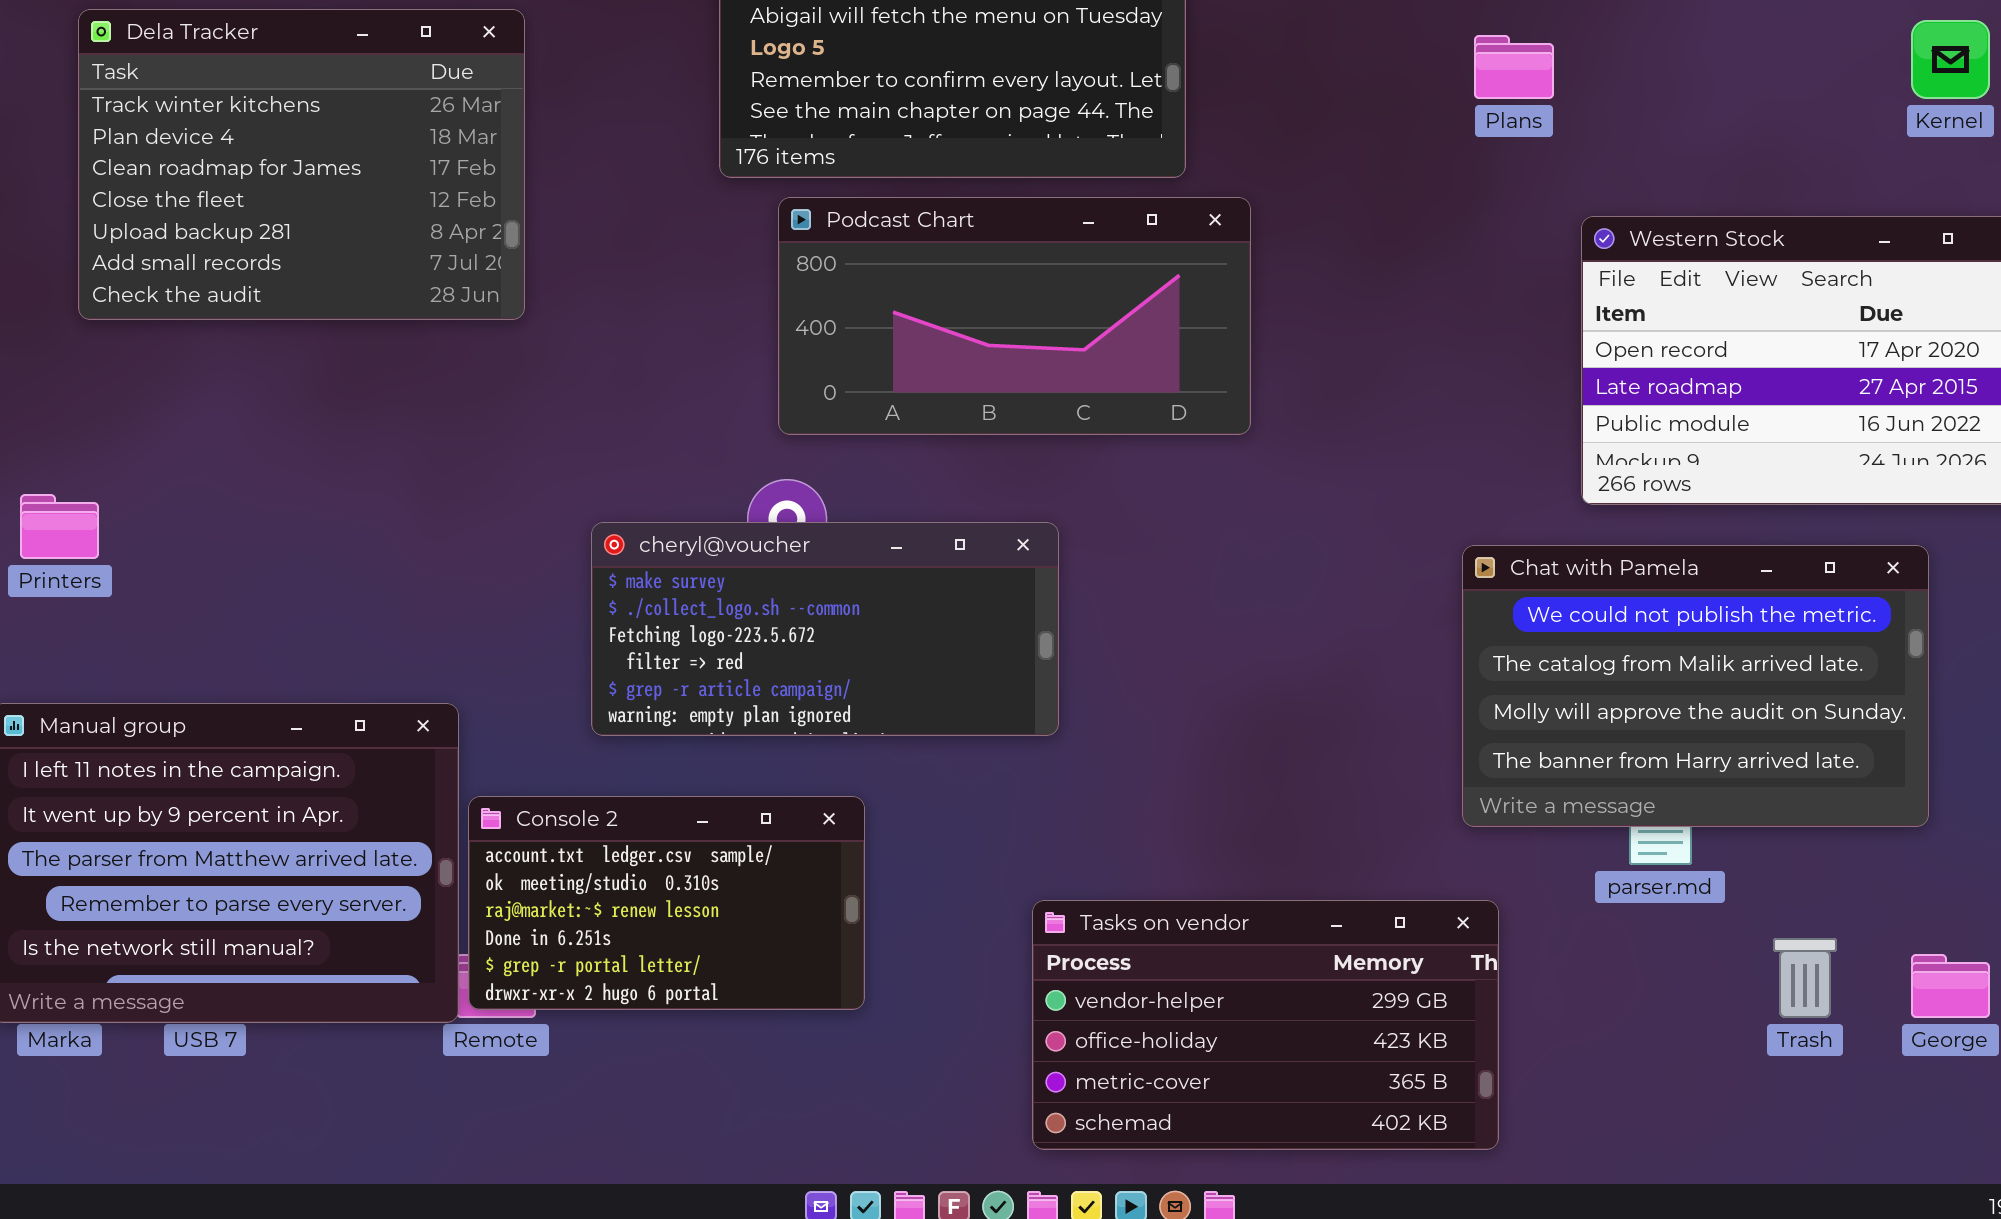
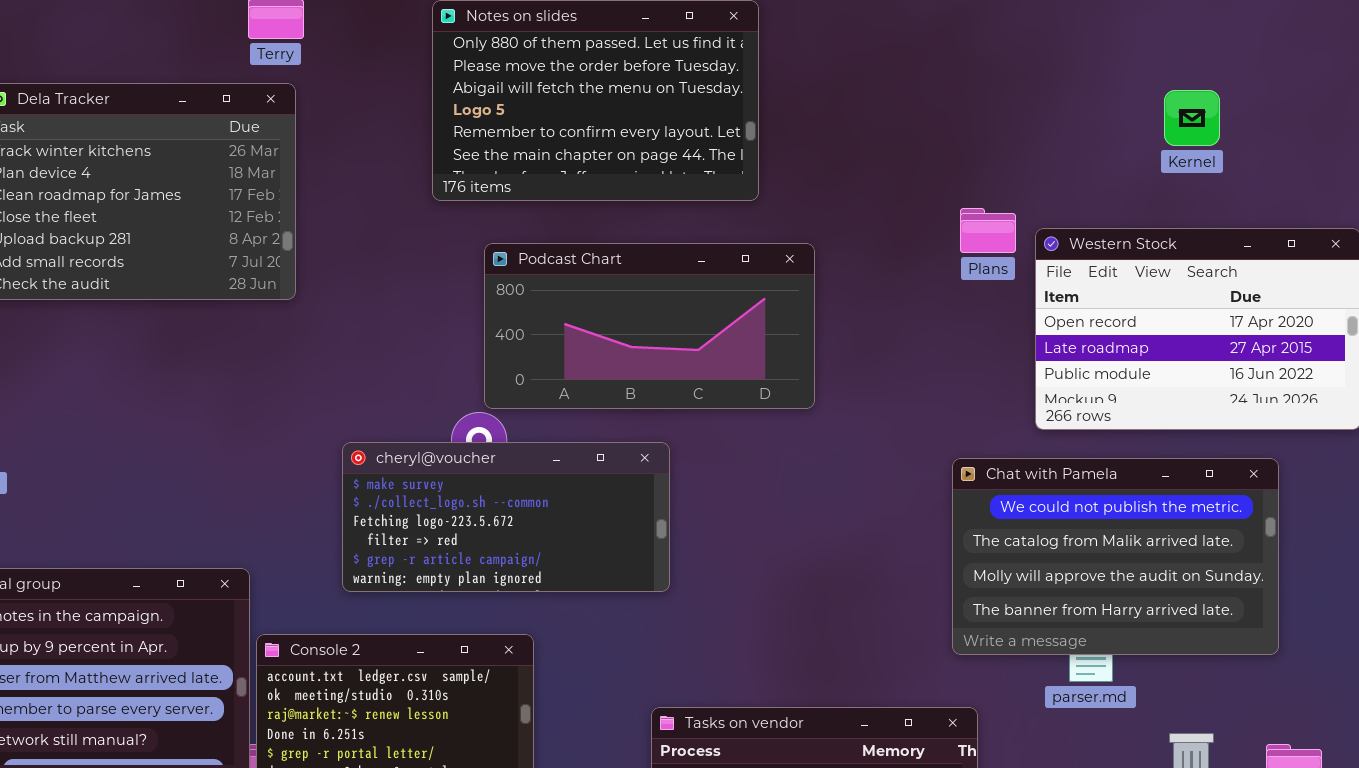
Kernel: [1911,20,1990,99] -> [1164,90,1220,146], moved
Plans: [1474,35,1554,99] -> [960,208,1016,253], moved
Podcast Chart: [778,197,1251,435] -> [484,243,815,409], moved

